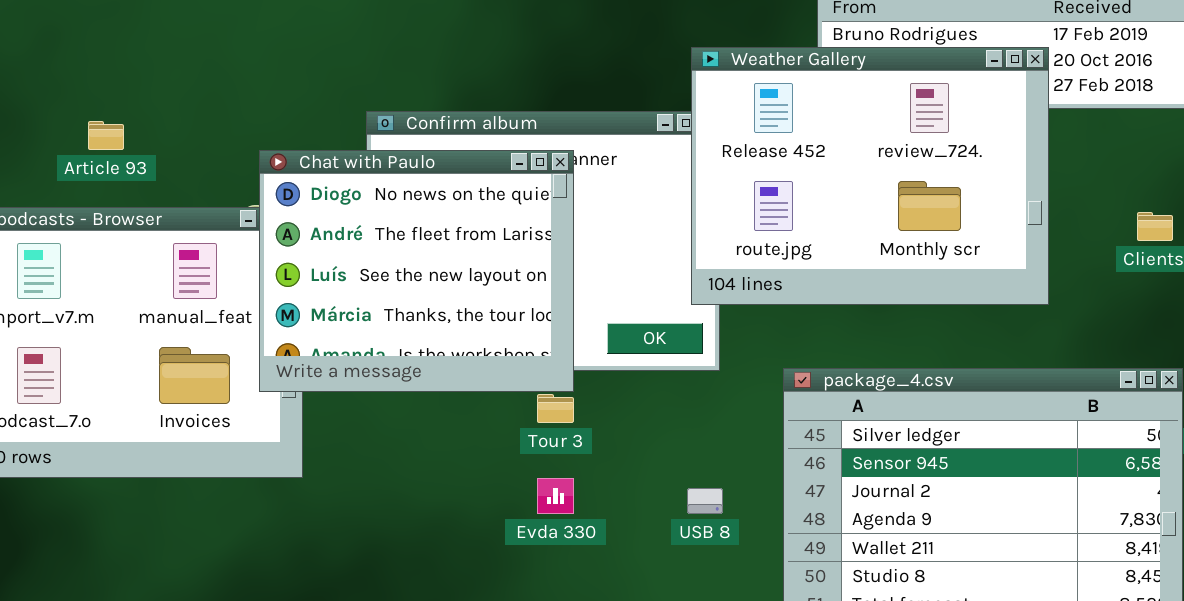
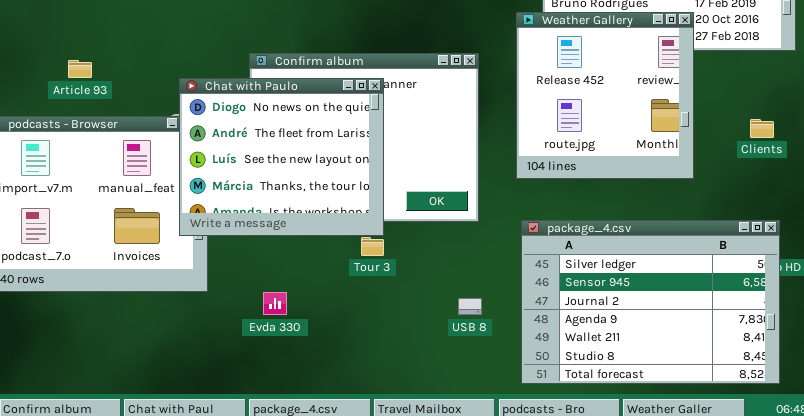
Weather Gallery: [691,47,1049,305] -> [516,12,694,179], resized
Evda 330: [537,478,574,514] -> [263,292,287,315], moved

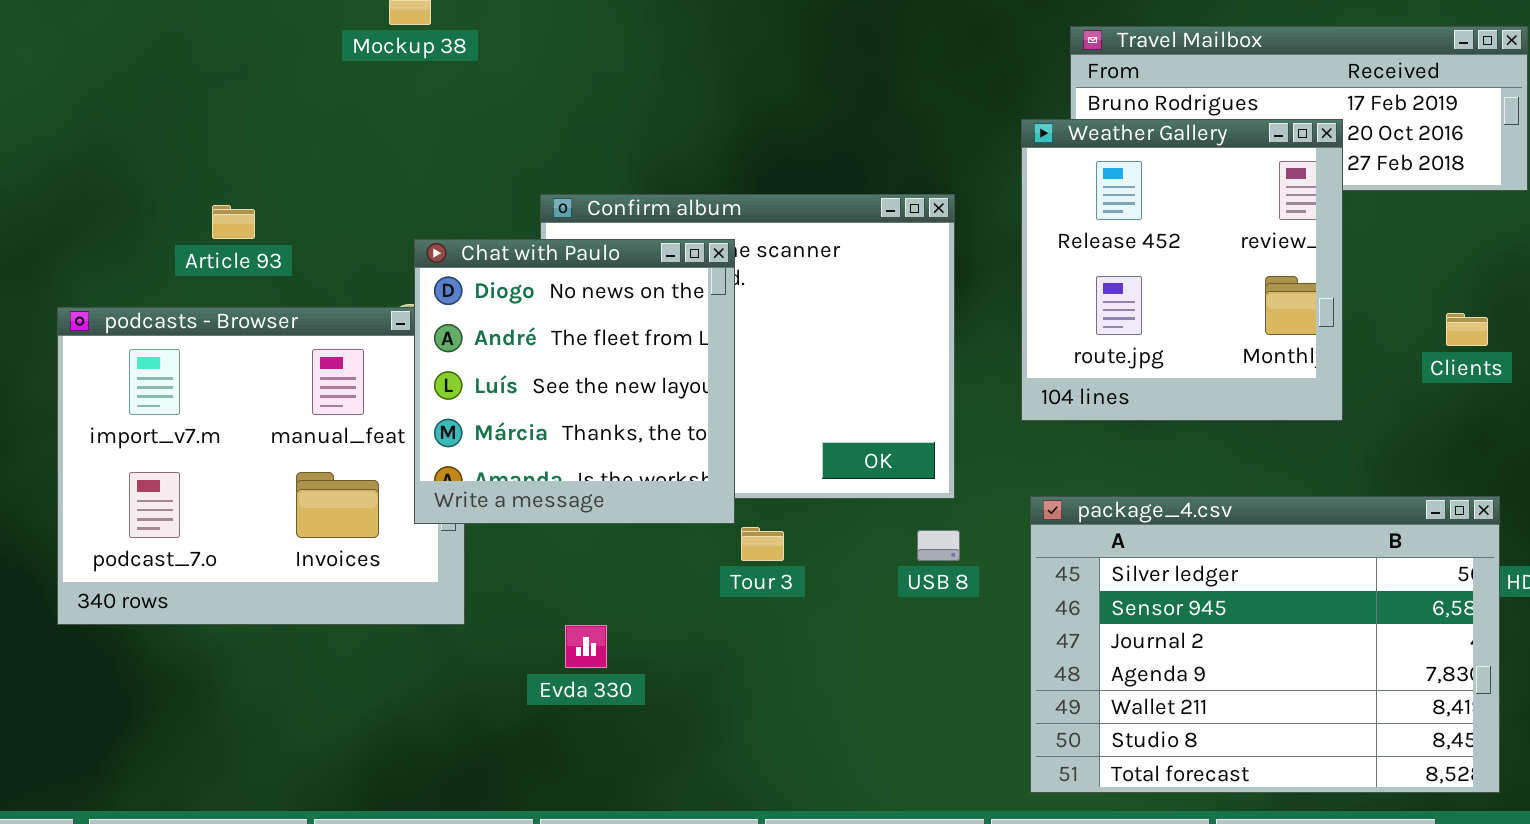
Chat with Paulo: [179,78,384,236] -> [414,239,735,524], resized
USB 8: [458,298,482,315] -> [917,530,960,561], moved

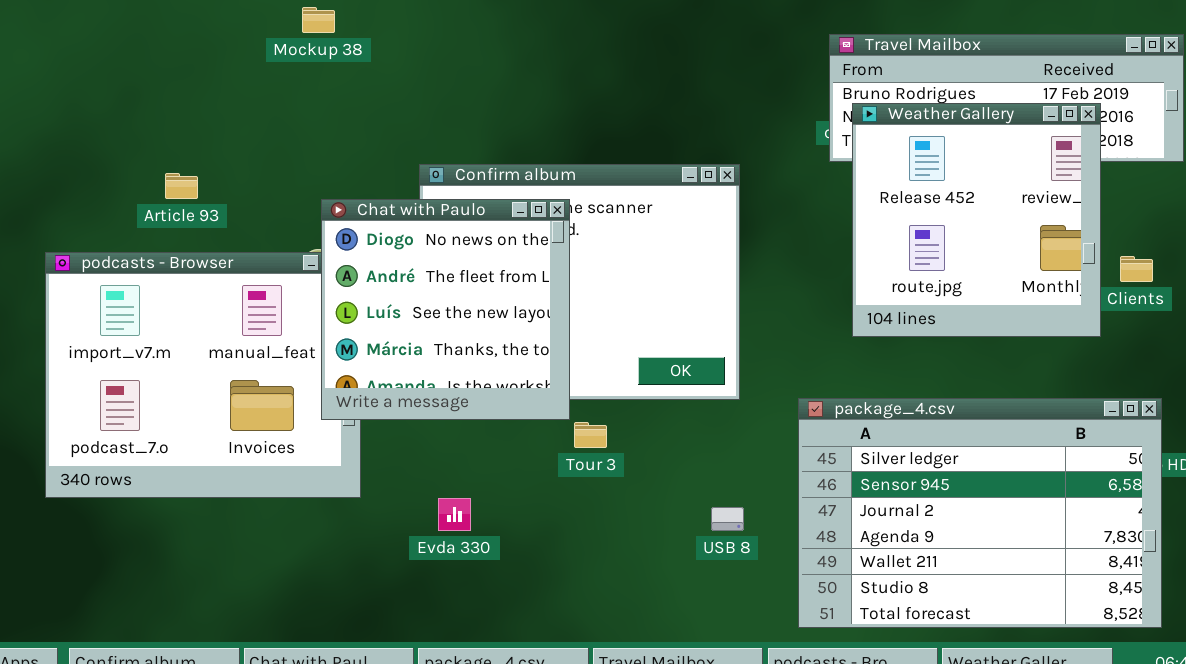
Weather Gallery: [1021,119,1343,421] -> [852,103,1101,337], moved
USB 8: [917,530,960,561] -> [711,507,744,531], moved

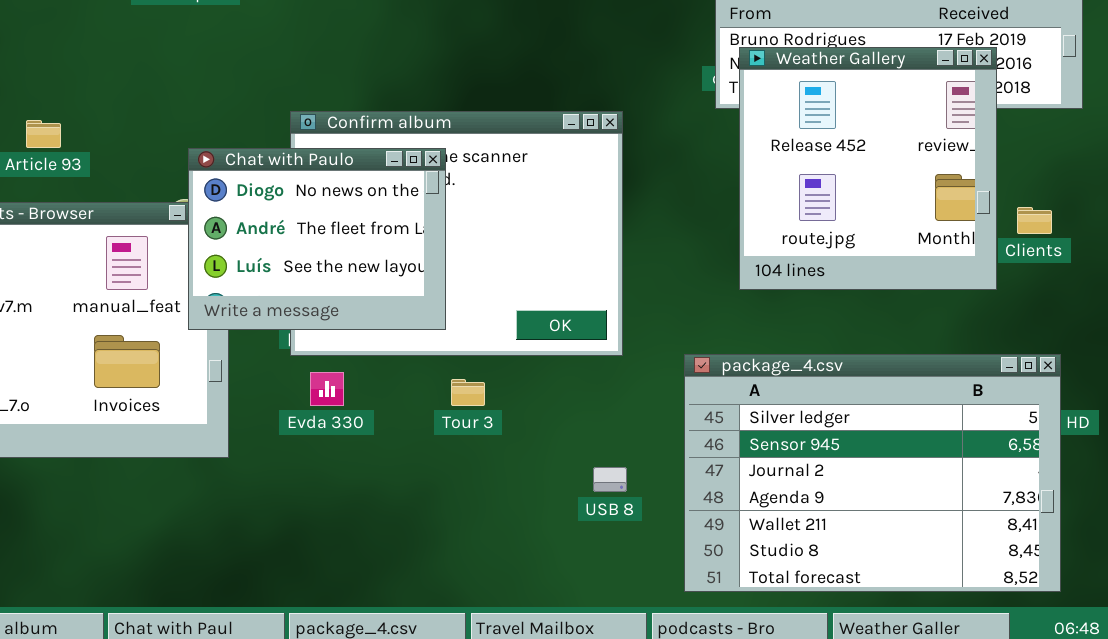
Chat with Paulo: [321,199,570,420] -> [188,148,446,330], resized
Evda 330: [438,498,471,531] -> [310,372,344,406], moved

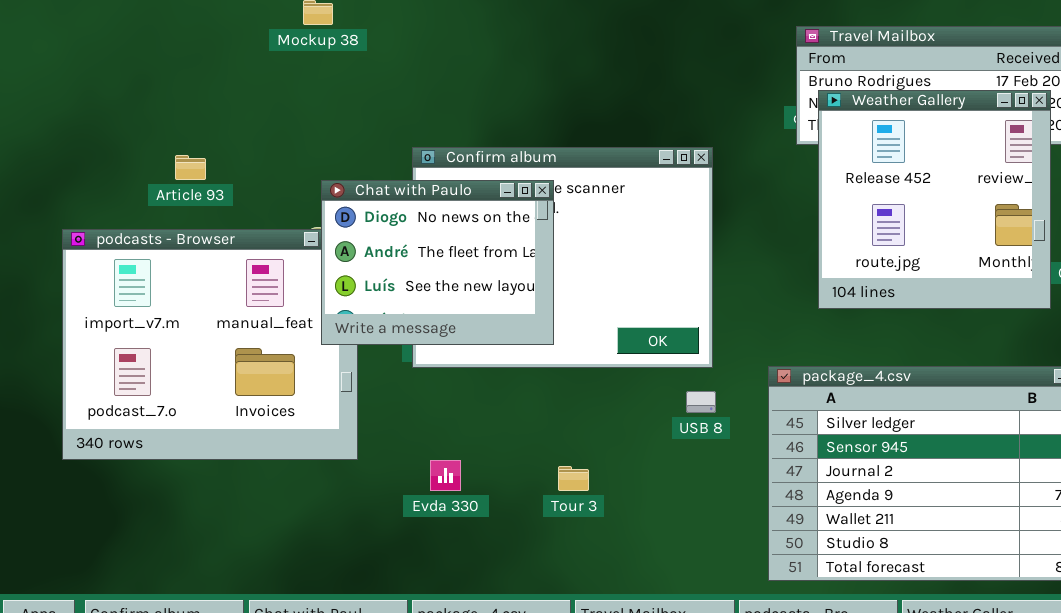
Evda 330: [310,372,344,406] -> [430,460,461,491], moved
Tour 3: [451,379,485,406] -> [558,466,589,491], moved
USB 8: [593,467,627,492] -> [686,391,716,413], moved

